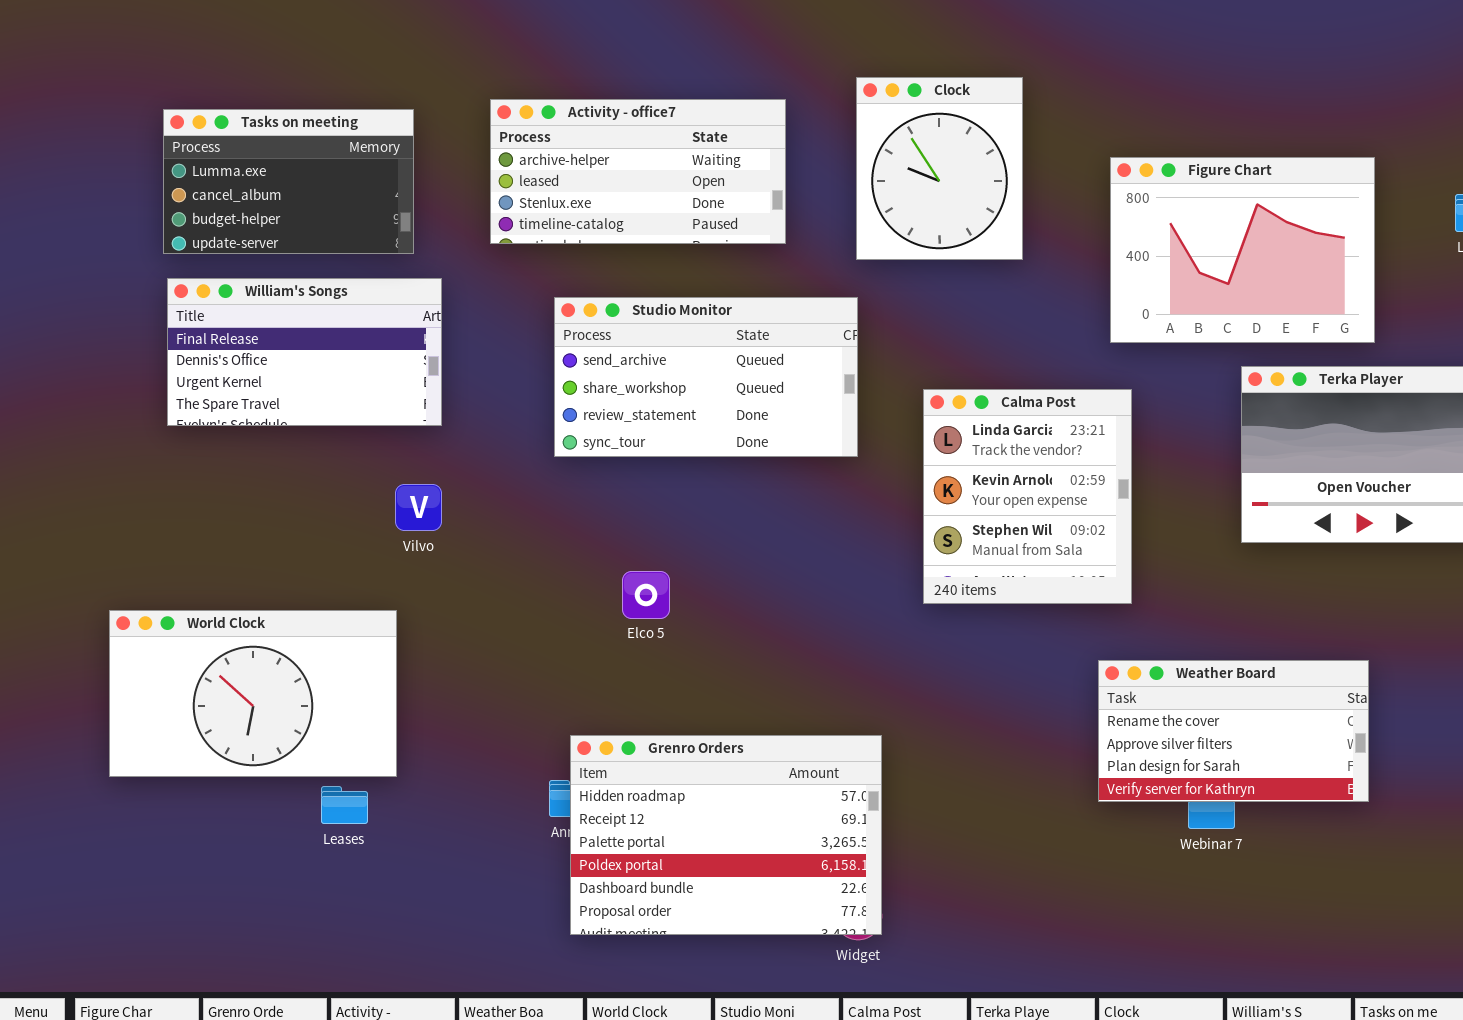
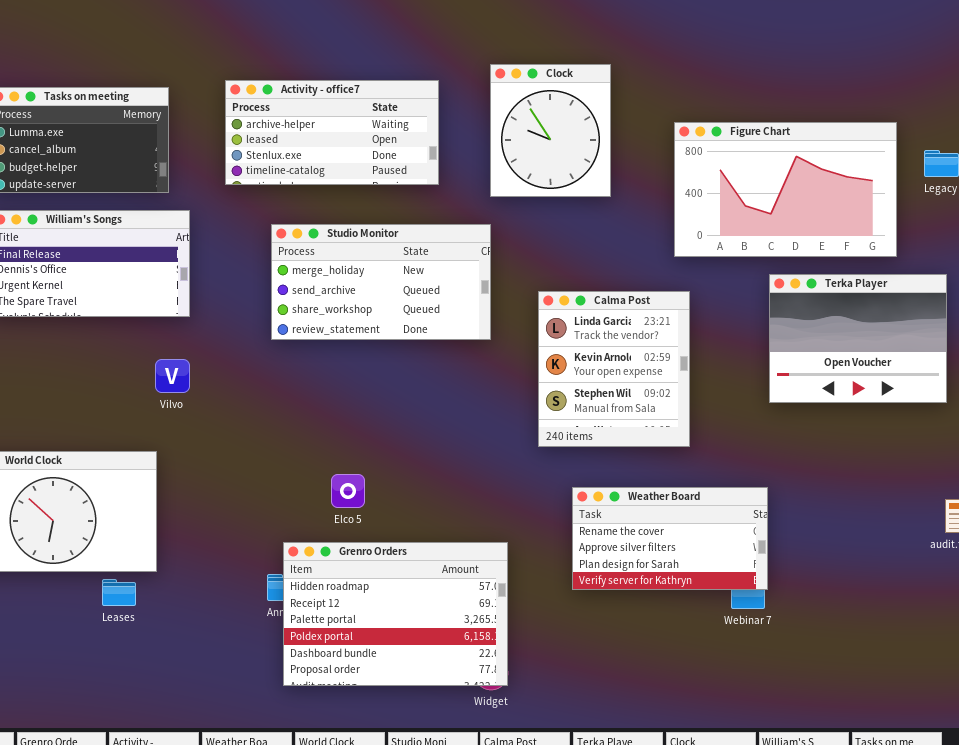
Figure Chart: [1110,157,1375,343] -> [674,122,897,257], resized
Studio Monitor: [554,297,858,457] -> [271,224,491,340], scrolled up 1 row
Elco 5: [622,571,670,619] -> [331,474,365,508], moved
Weather Board: [1098,660,1369,802] -> [572,487,768,590], moved

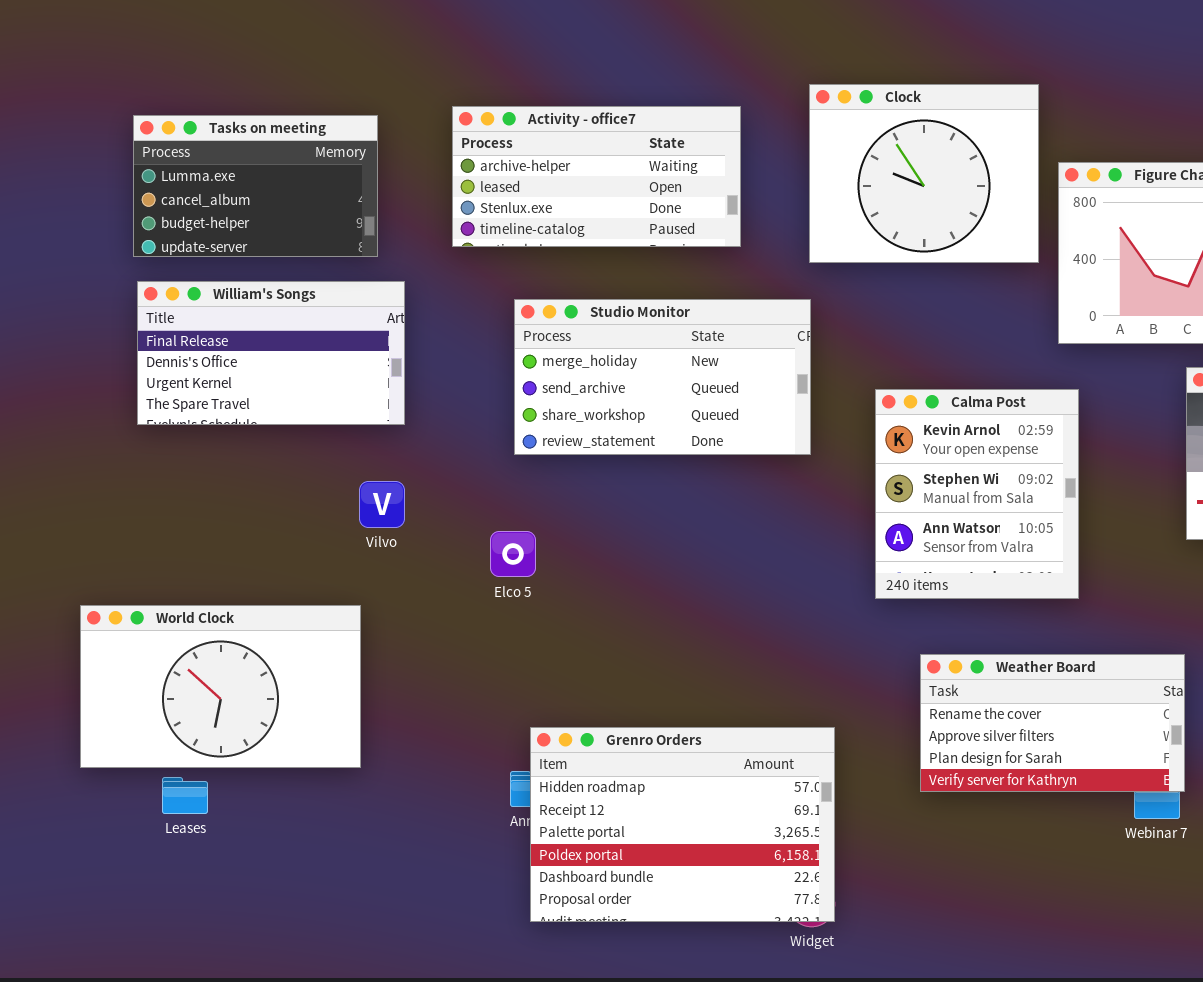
Clock: [490,64,611,197] -> [809,84,1039,263], resized
Calma Post: [538,291,690,447] -> [875,389,1079,599], scrolled down 1 row
Elco 5: [331,474,365,508] -> [490,531,536,577], moved
Leases: [102,579,136,606] -> [162,777,208,814], moved

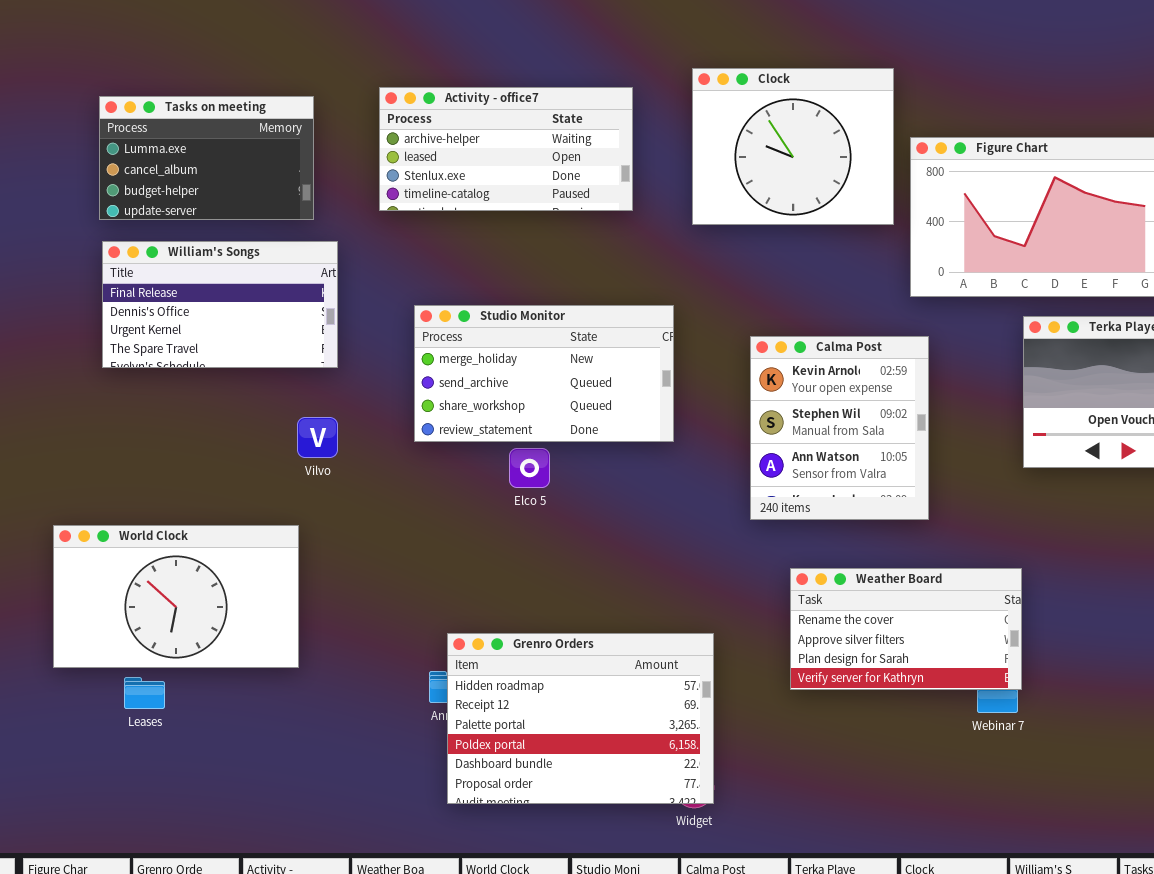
Studio Monitor: [514,299,811,455] -> [414,305,674,442], moved
Elco 5: [490,531,536,577] -> [509,448,550,488], moved

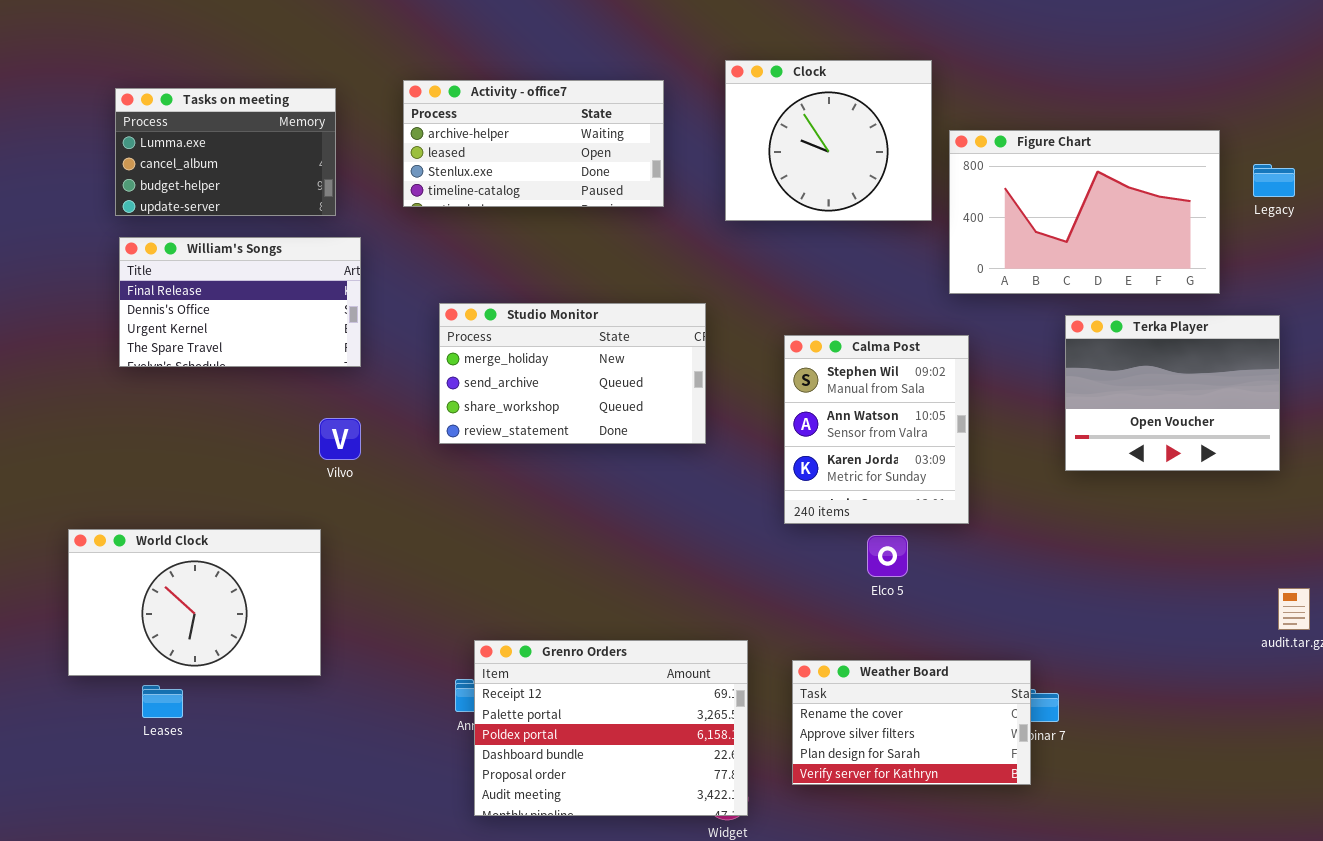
Calma Post: [750,336,929,520] -> [784,335,969,524], scrolled down 1 row
Elco 5: [509,448,550,488] -> [867,535,908,577], moved
Weather Board: [790,568,1022,690] -> [792,660,1031,785], moved
Grenro Orders: [447,633,714,804] -> [474,640,748,816], scrolled down 1 row

